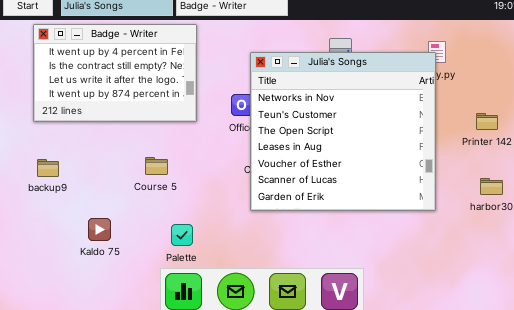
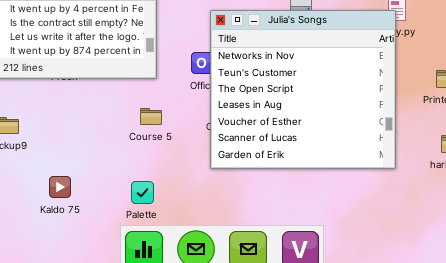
Course 5: [145,157,168,175] -> [140,108,162,125], moved

